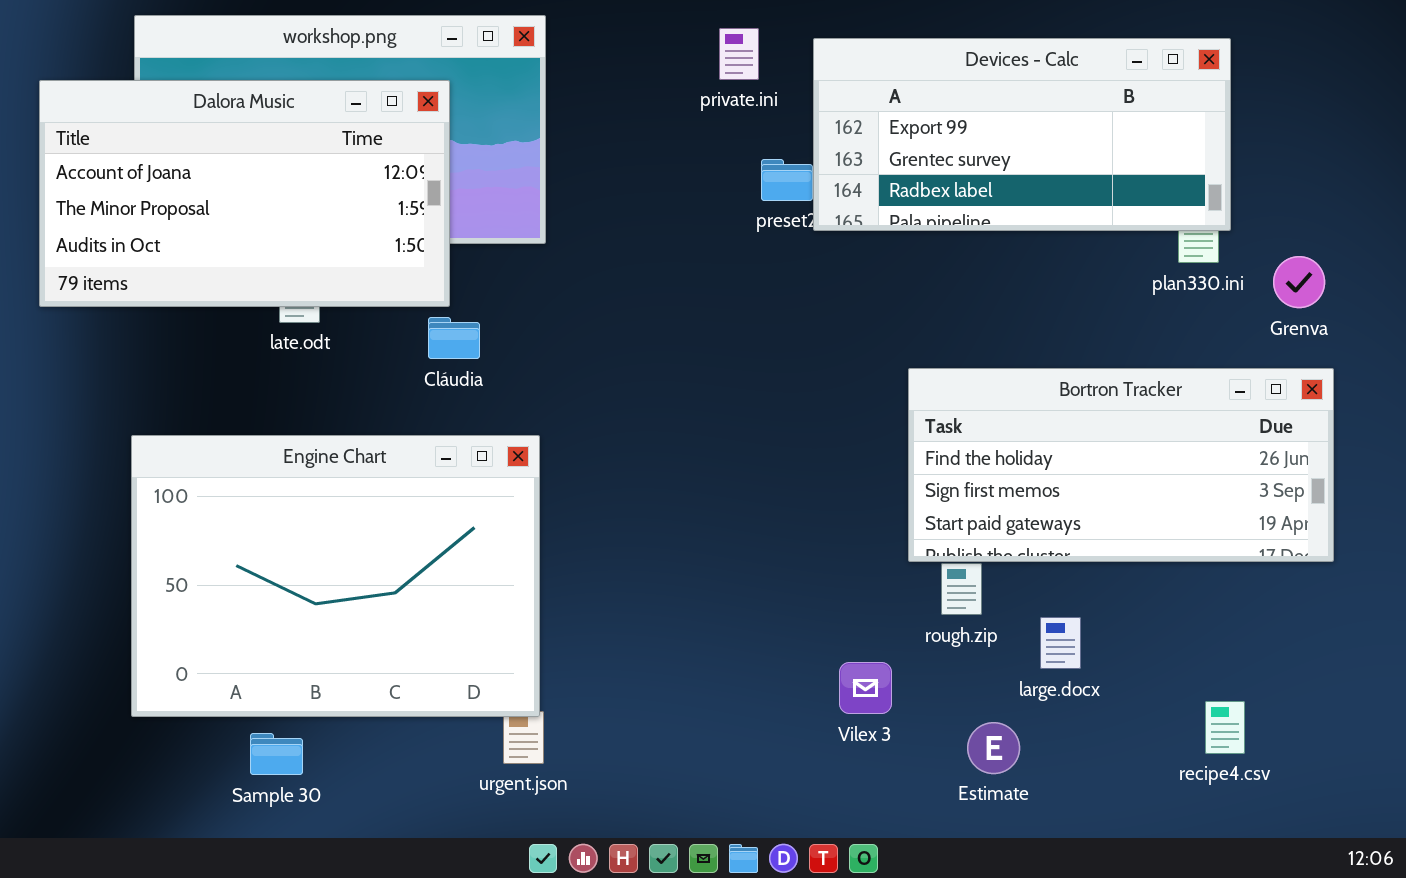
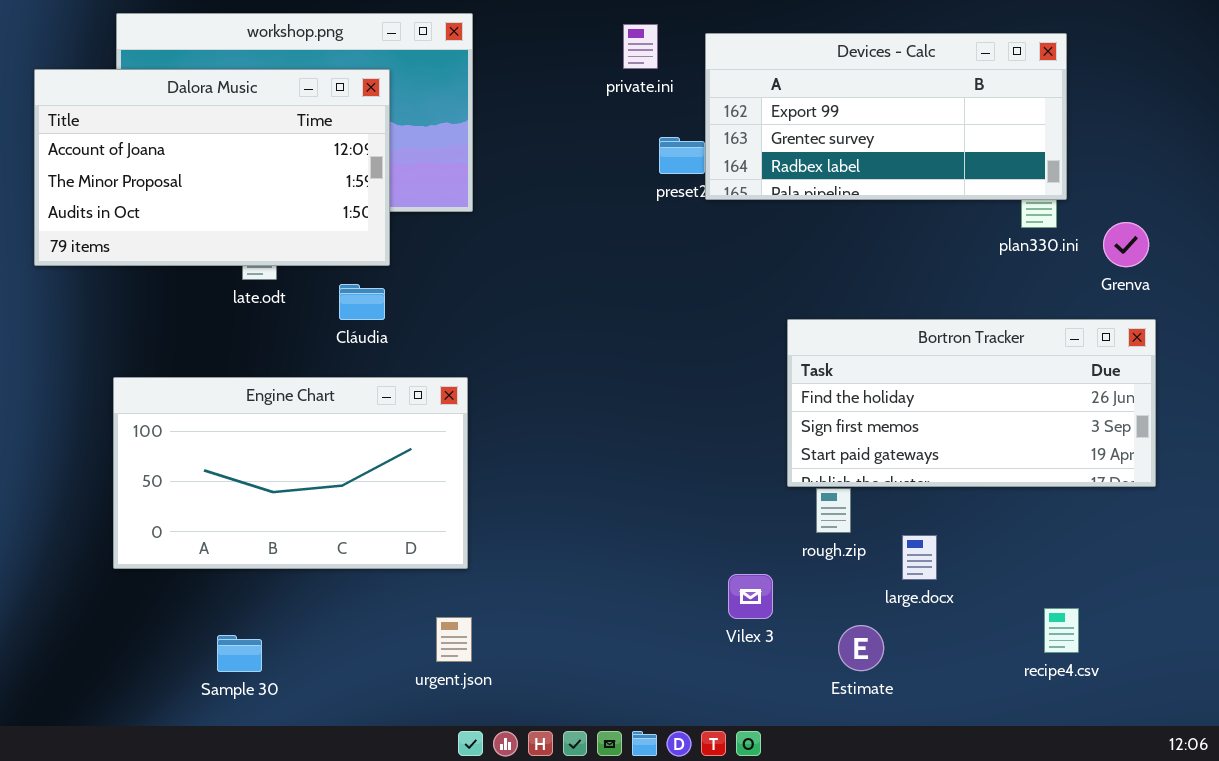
Cláudia: [428,317,480,359] -> [339,284,385,320], moved
Engine Chart: [131,435,540,717] -> [113,377,468,569], resized

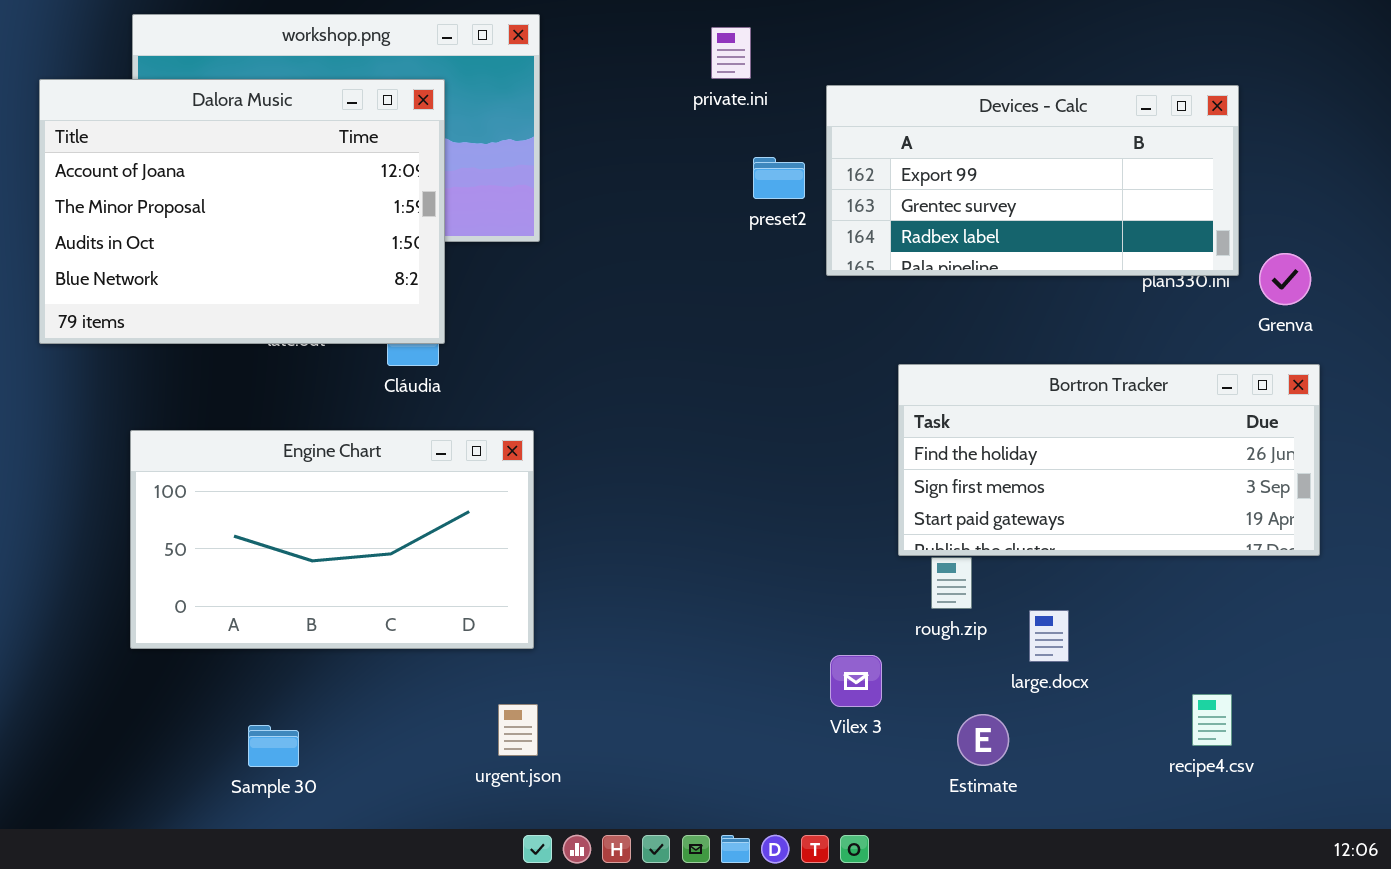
Devices - Calc: [705,33,1067,200] -> [826,85,1239,276], moved
Dalora Music: [34,69,390,266] -> [39,79,445,344], resized

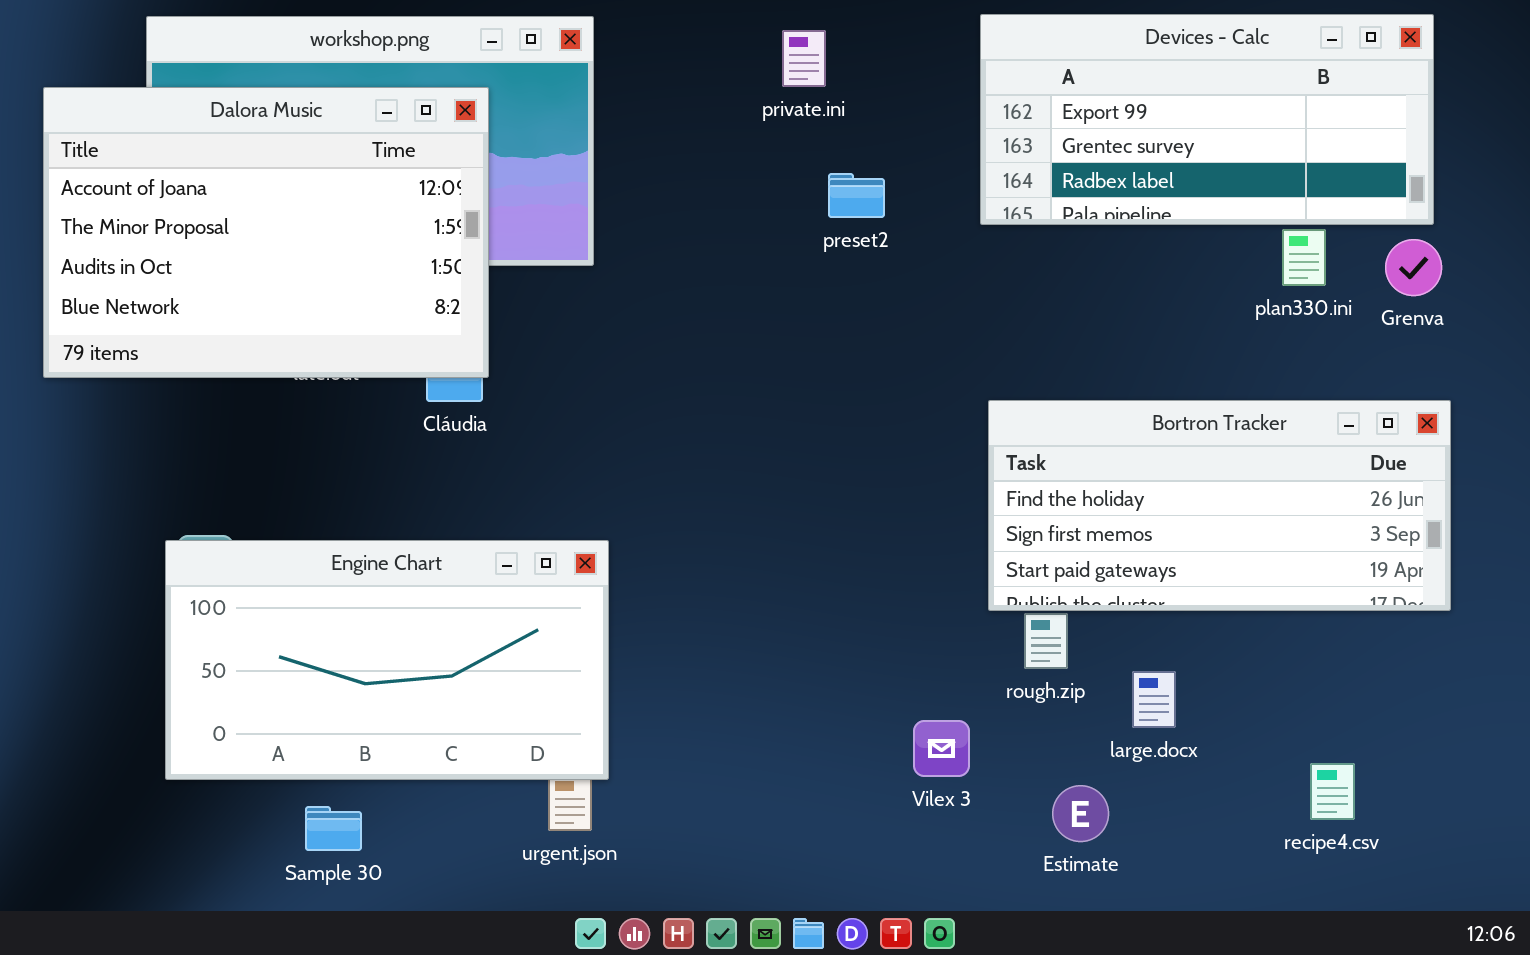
Devices - Calc: [826,85,1239,276] -> [980,14,1434,225], moved
Grenva: [1259,253,1311,305] -> [1385,239,1442,296], moved
Engine Chart: [130,430,534,649] -> [165,540,609,780], moved
Sample 30: [248,725,299,767] -> [305,806,362,851], moved

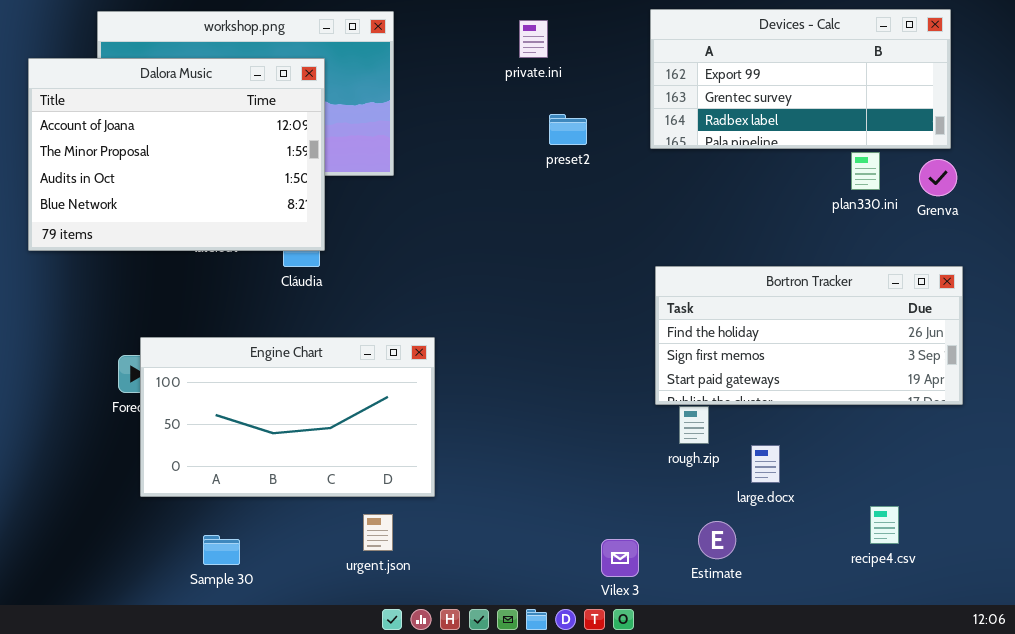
Engine Chart: [165,540,609,780] -> [140,337,435,497], moved
Vilex 3: [913,720,970,777] -> [601,539,639,577], moved

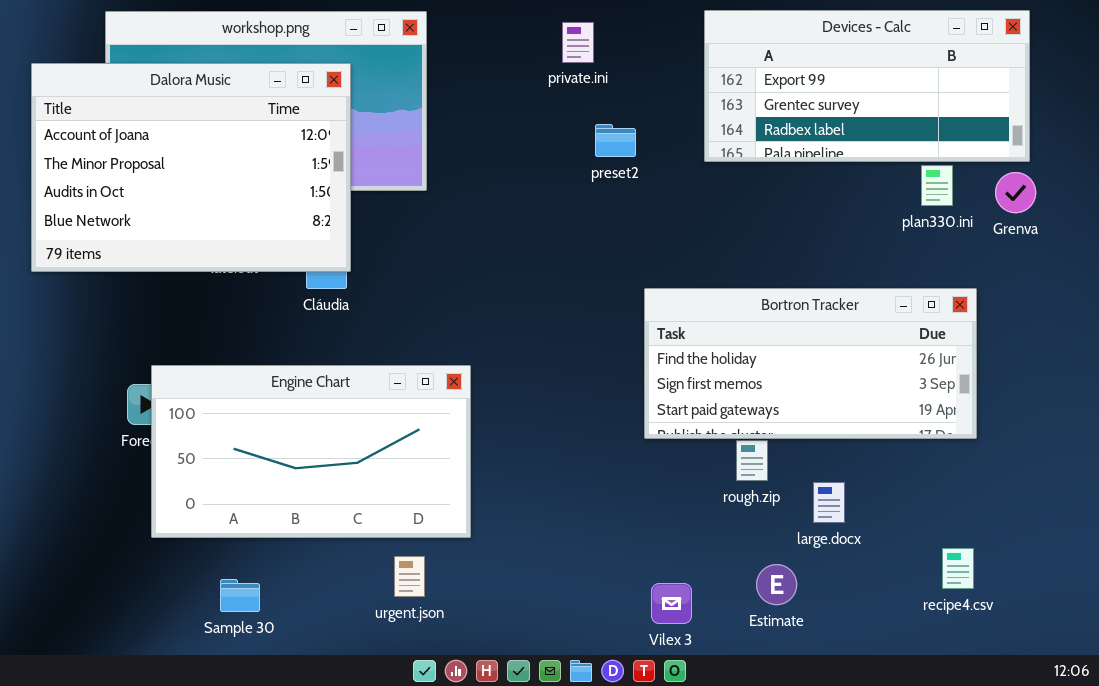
Bortron Tracker: [655,266,963,405] -> [644,288,977,439], moved

